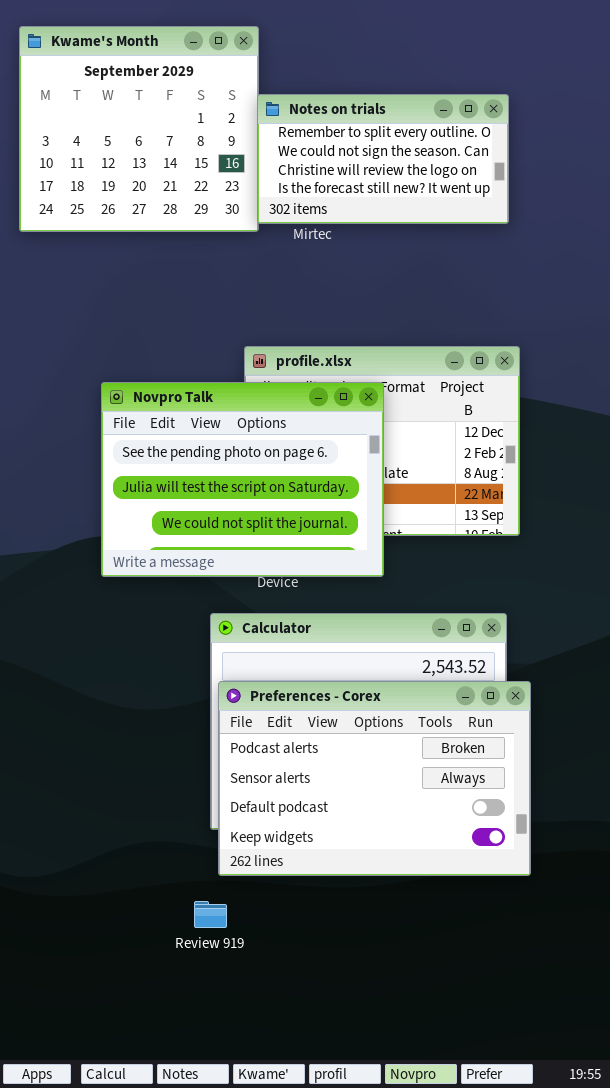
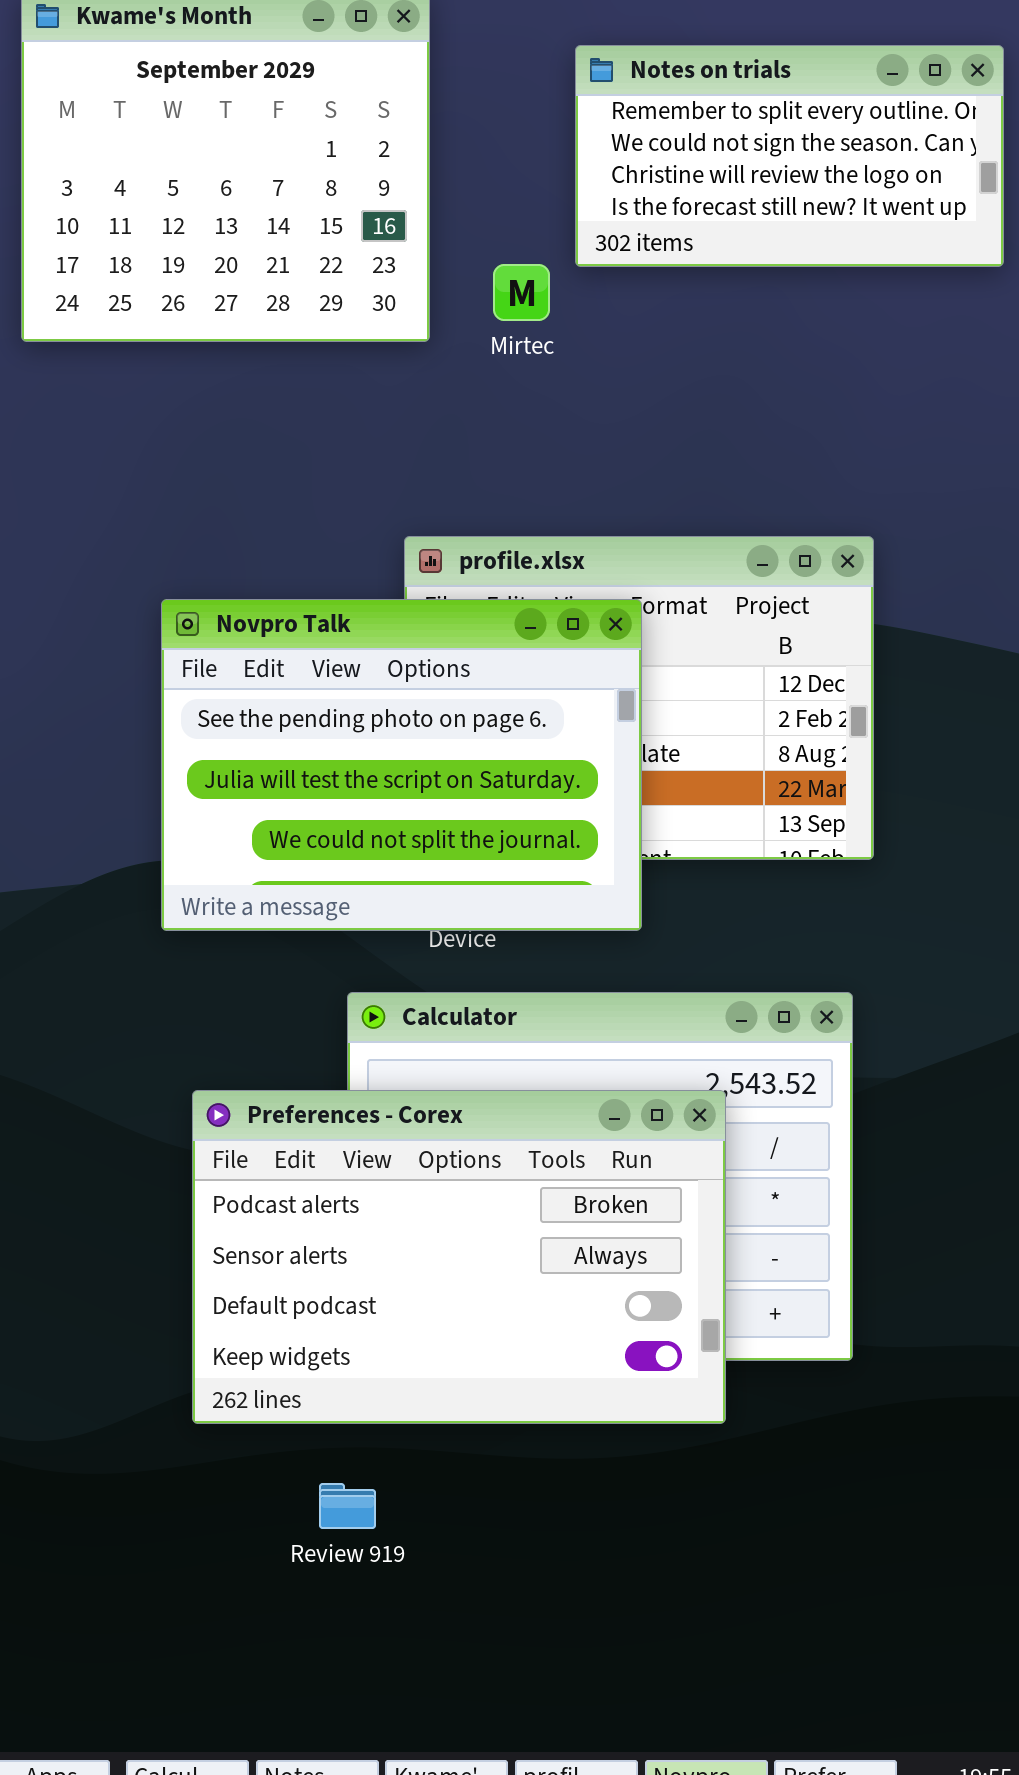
Notes on trials: [257,94,509,224] -> [575,45,1004,267], moved
Preferences - Corex: [218,681,531,876] -> [192,1090,726,1424], moved

